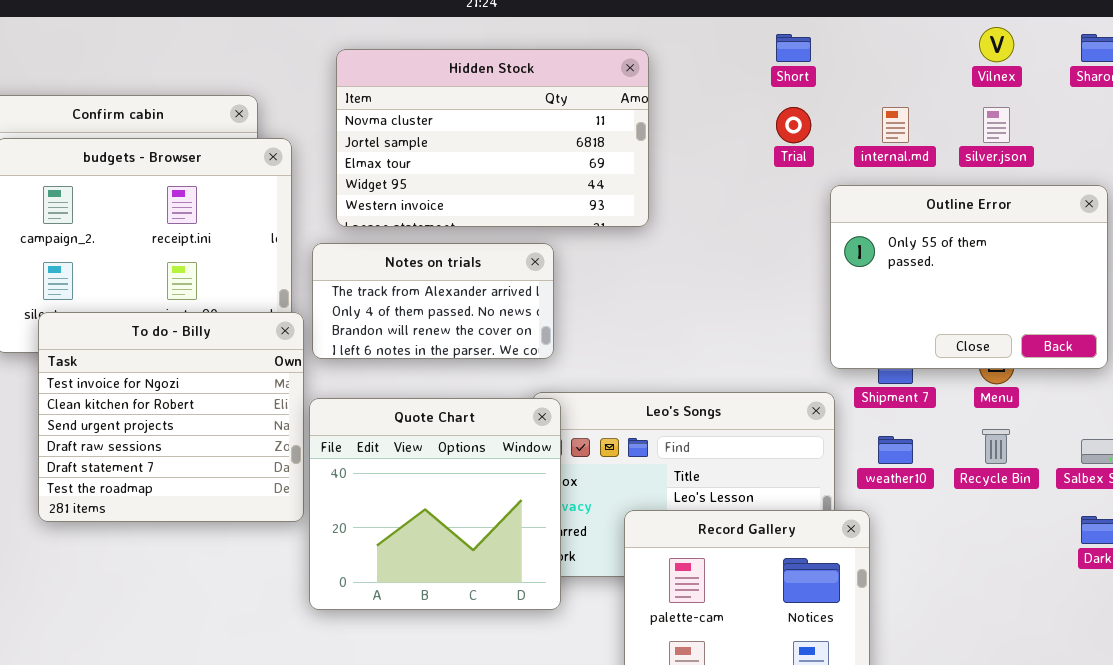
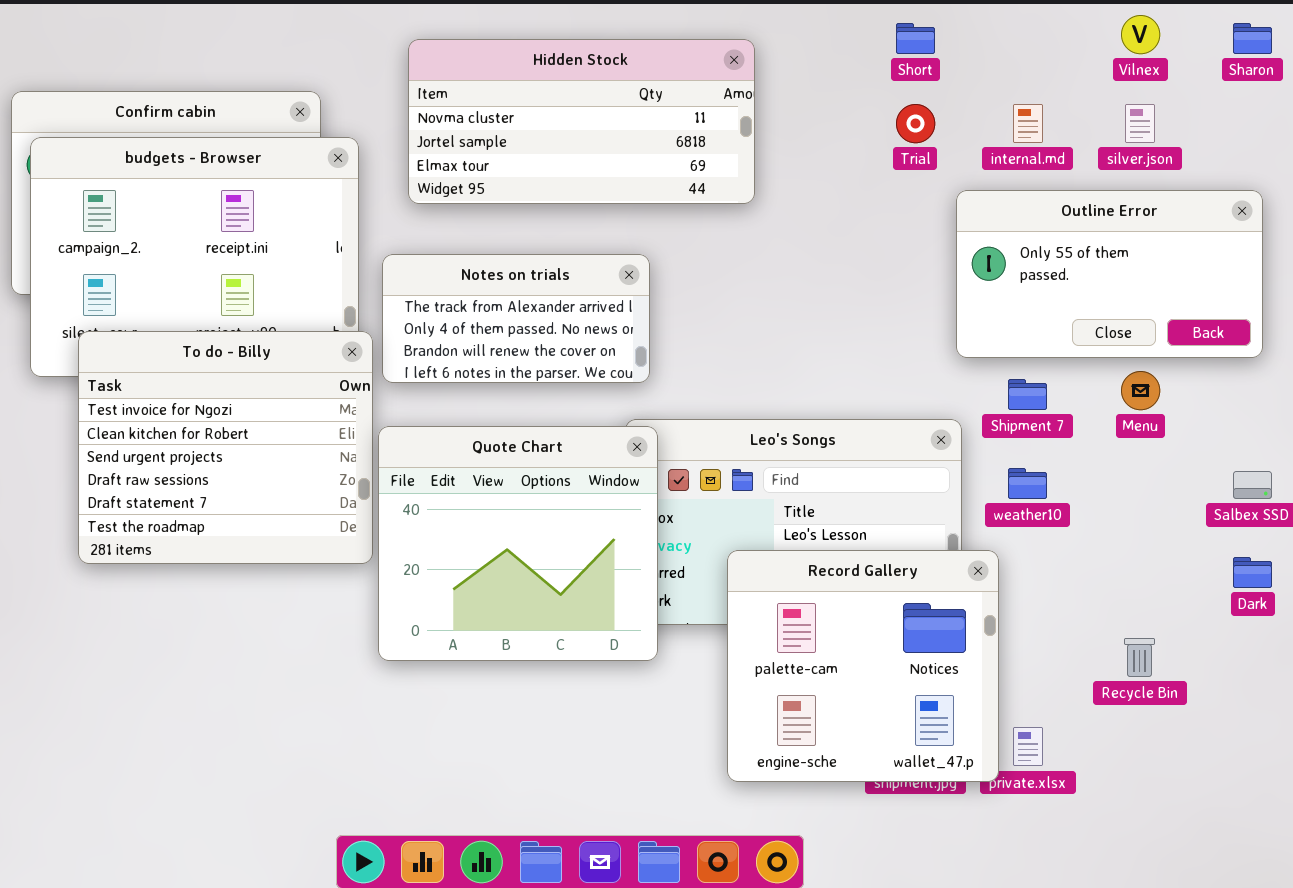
Hidden Stock: [336,49,649,227] -> [408,39,755,204], resized
Outline Error: [830,185,1108,369] -> [956,190,1263,358], resized
Recycle Bin: [982,429,1010,464] -> [1124,638,1155,677], moved

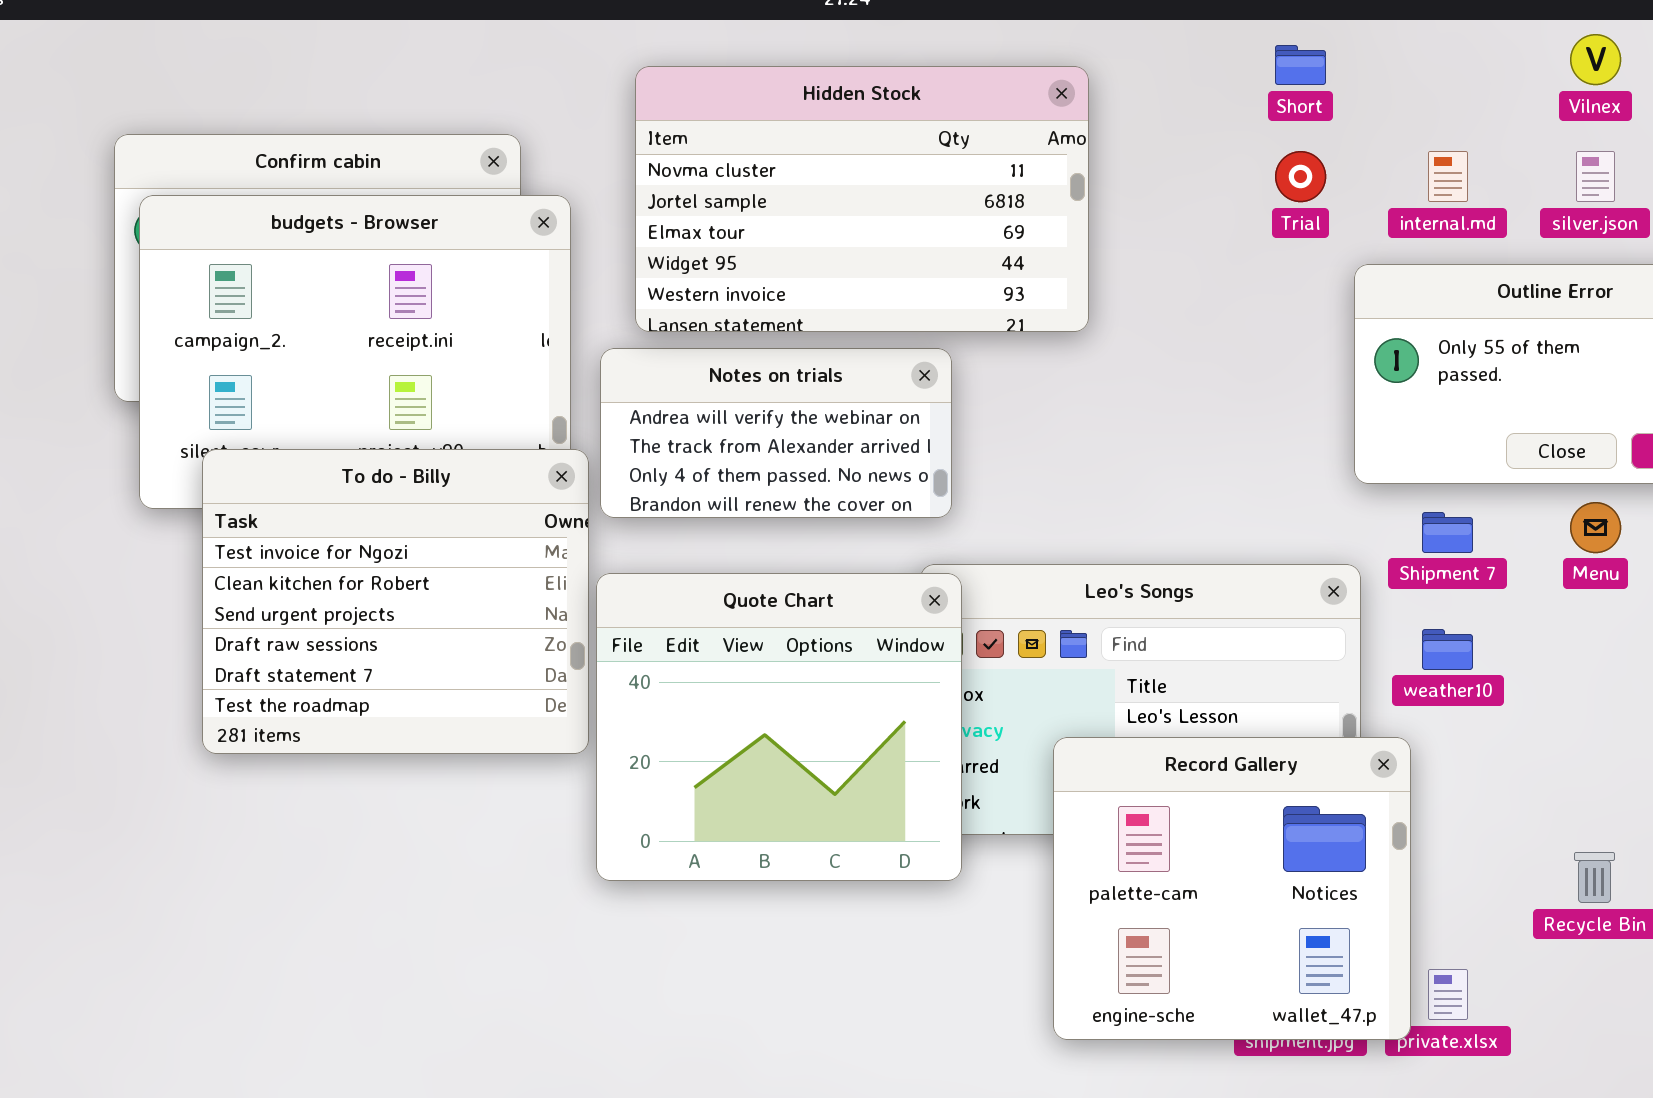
Hidden Stock: [408,39,755,204] -> [635,66,1089,332], resized
Notes on trials: [382,254,650,383] -> [600,348,952,518], scrolled up 1 row

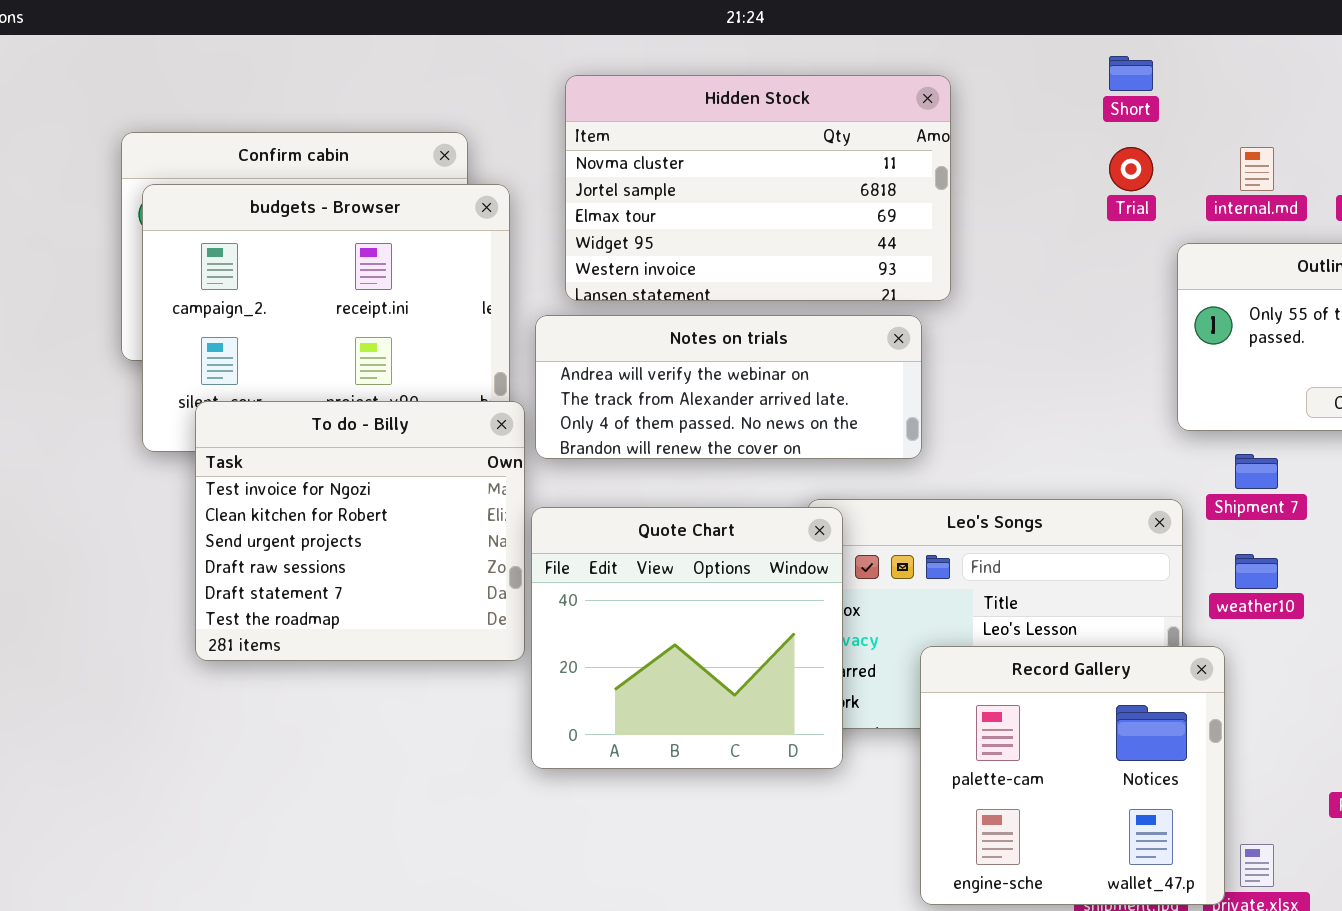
Notes on trials: [600,348,952,518] -> [535,315,922,459], resized

